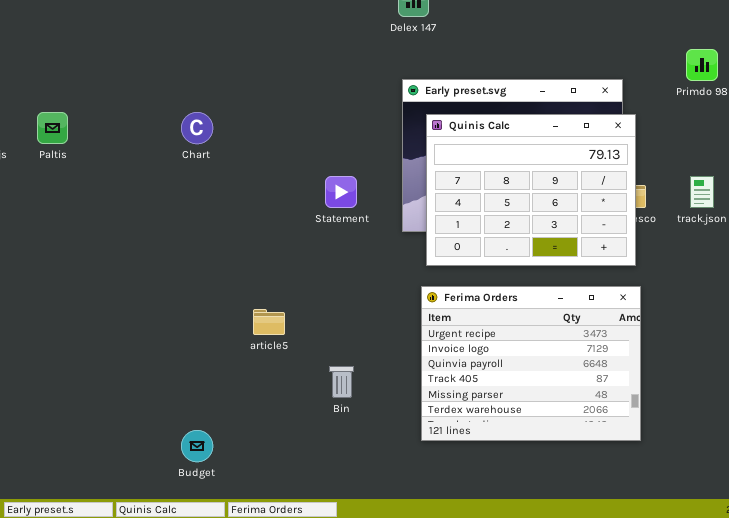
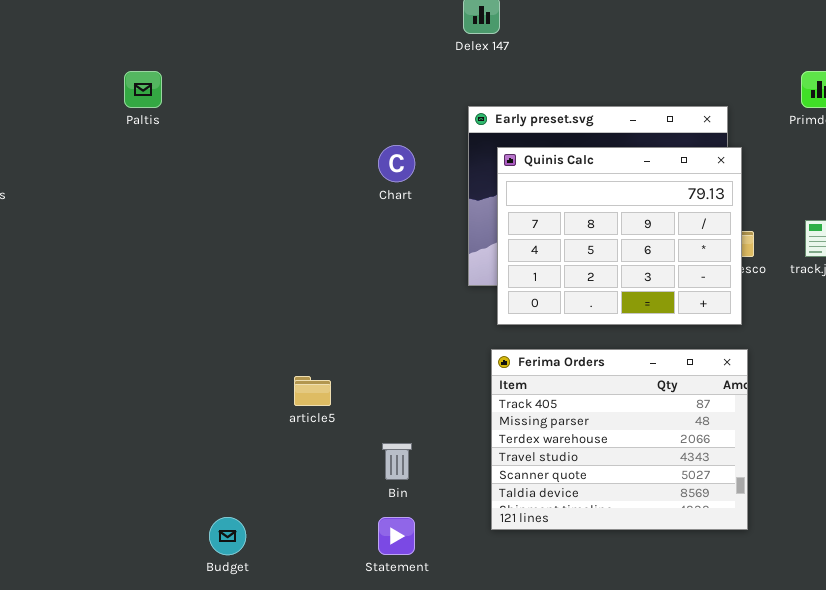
Paltis: [37,112,68,144] -> [124,71,162,108], moved
Chart: [181,112,213,144] -> [378,145,415,182], moved
Statement: [325,176,357,208] -> [378,517,415,555], moved
Ferima Orders: [421,286,641,441] -> [491,349,748,530], scrolled down 3 rows

